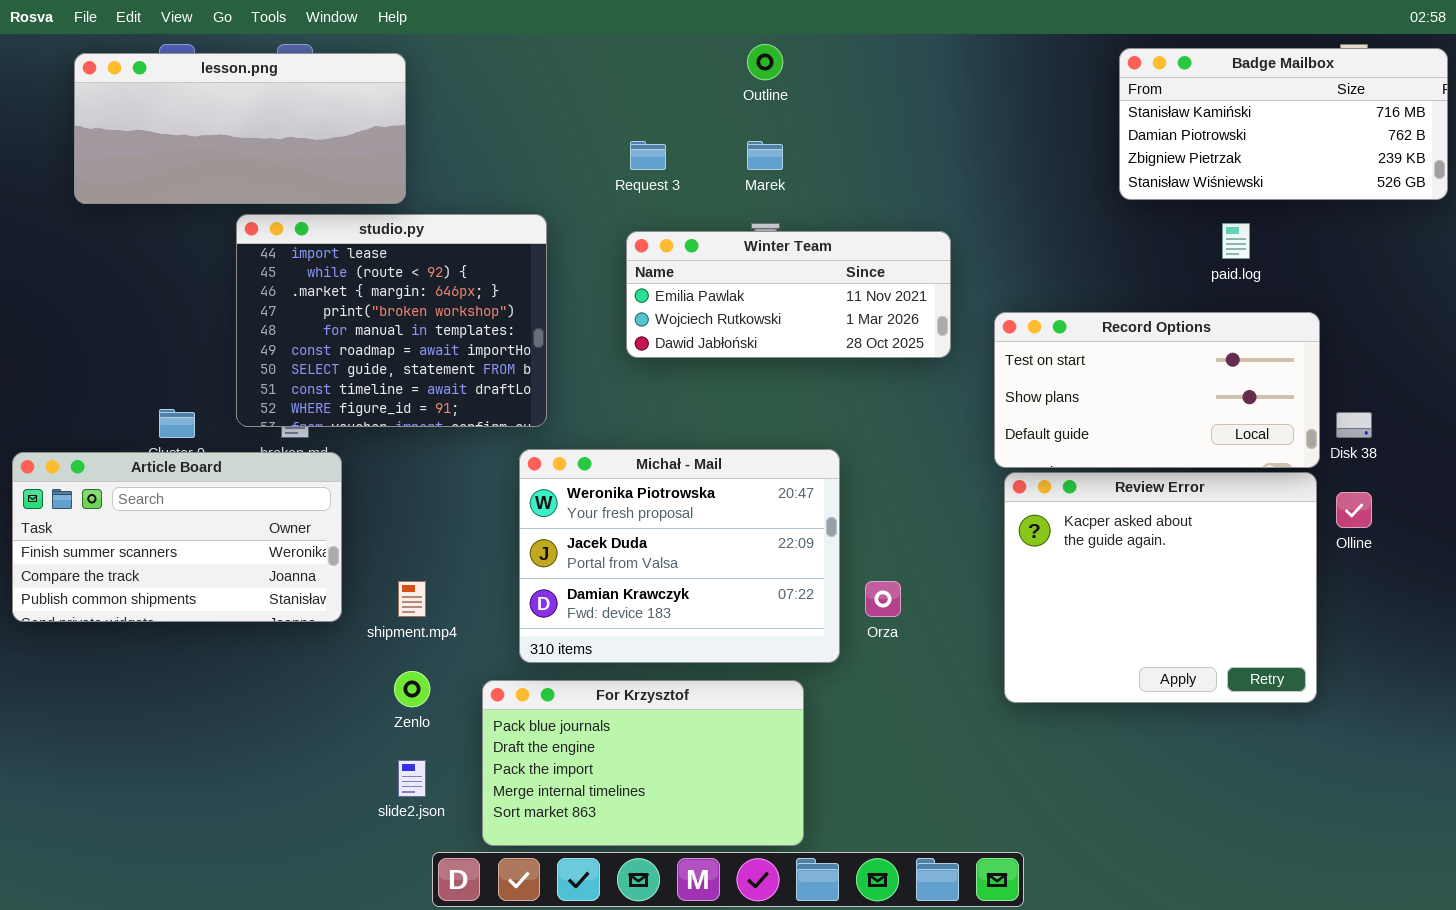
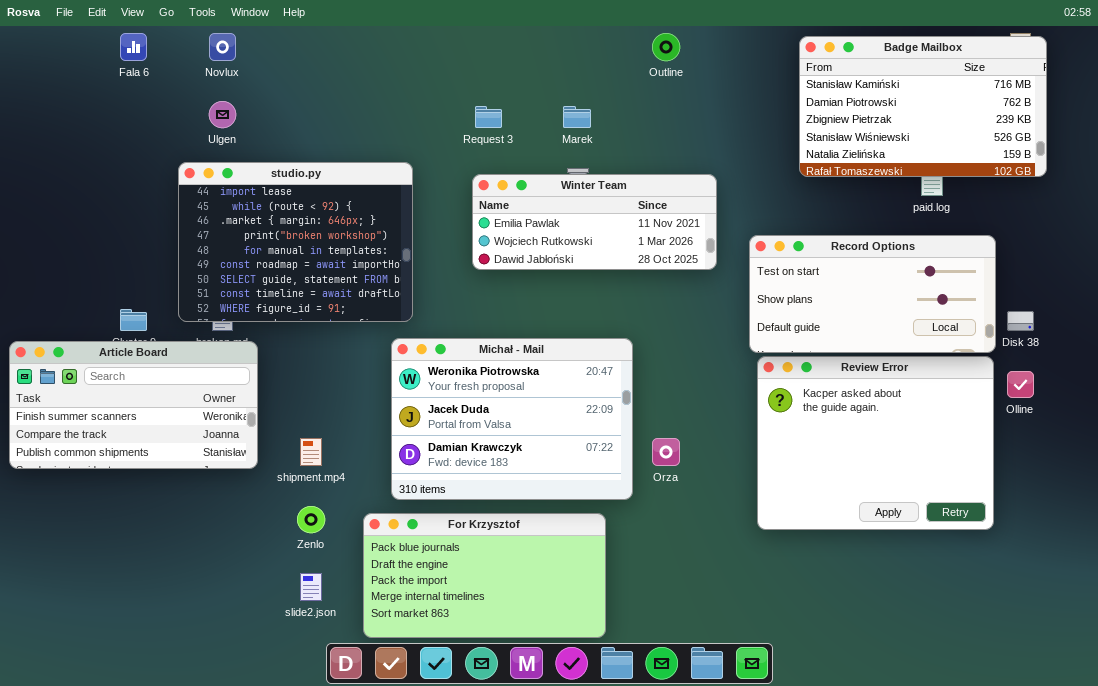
Outline: [747,44,783,80] -> [652,33,680,61], moved
Badge Mailbox: [1119,48,1448,200] -> [799,36,1047,177], moved, resized
lesson.png: [74,53,406,204] -> none, closed

